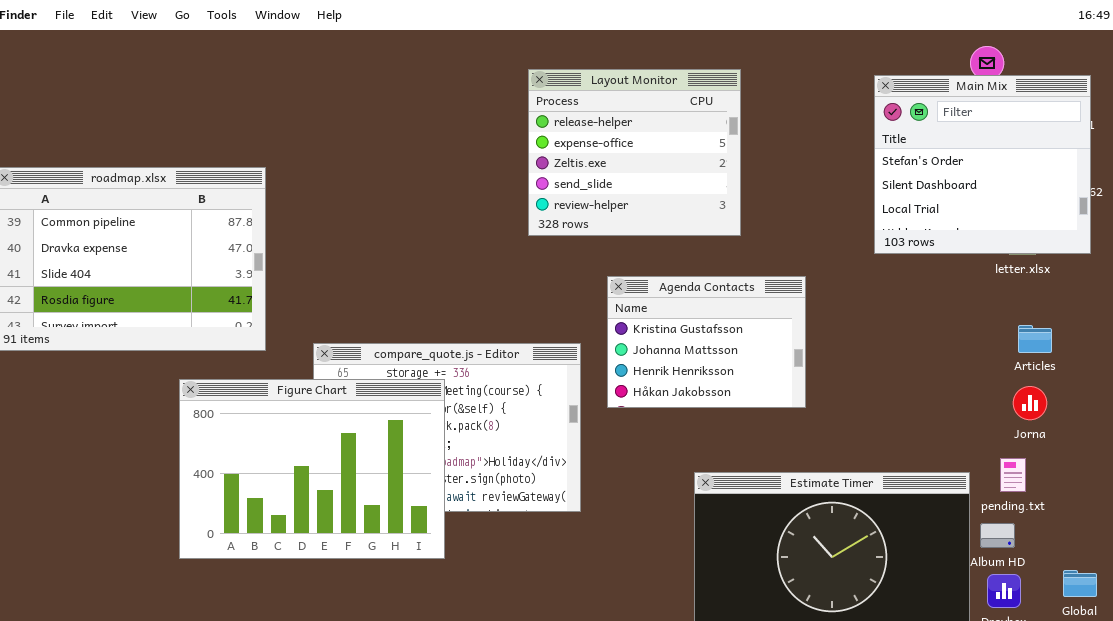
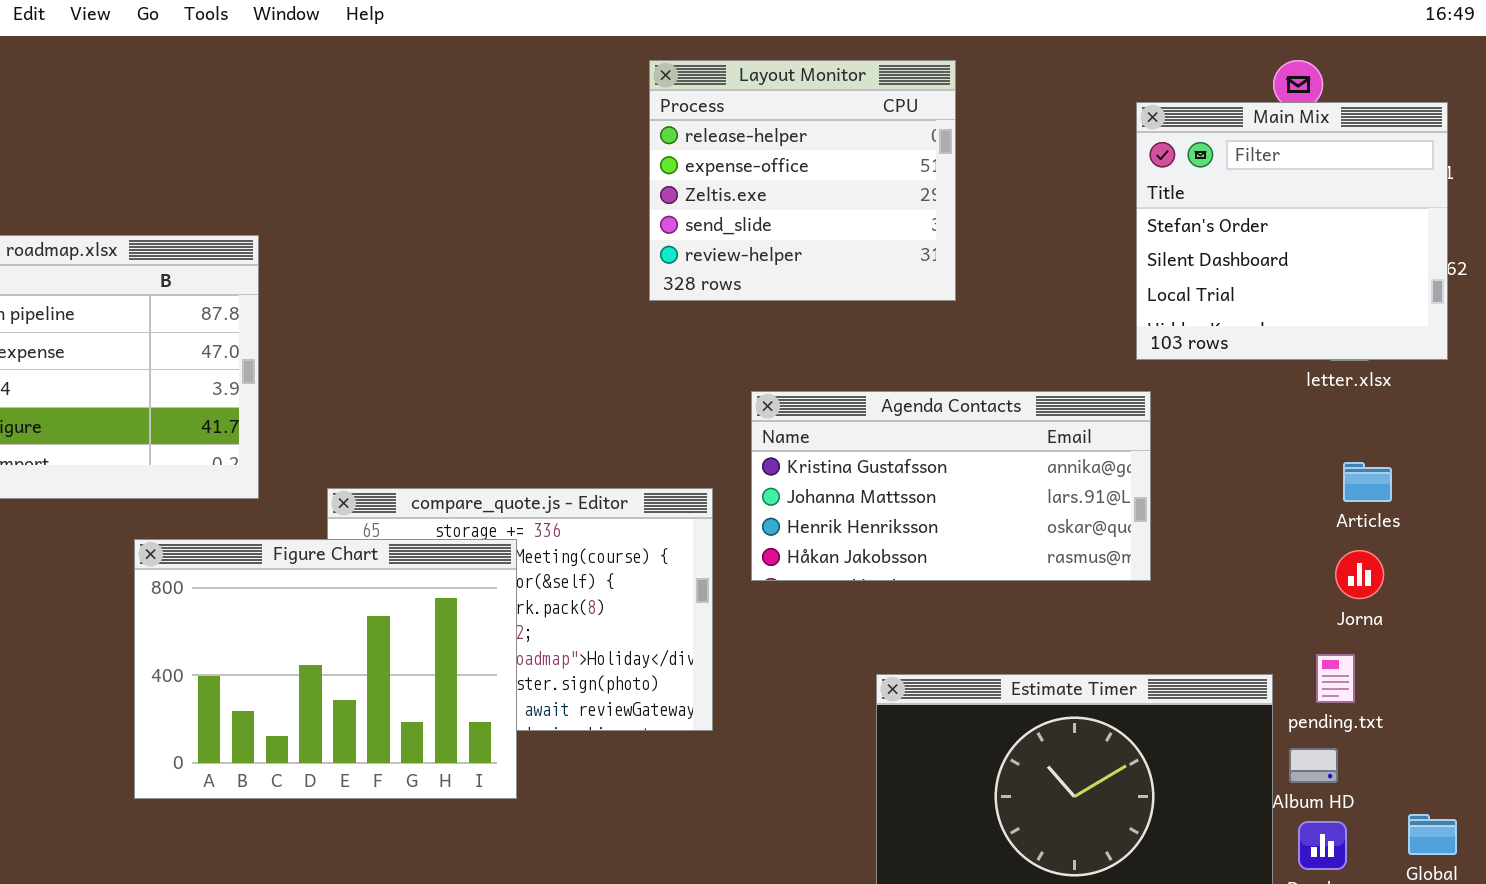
Layout Monitor: [528,69,741,236] -> [649,60,956,301], moved
Agenda Contacts: [607,276,806,408] -> [751,391,1151,581], resized

